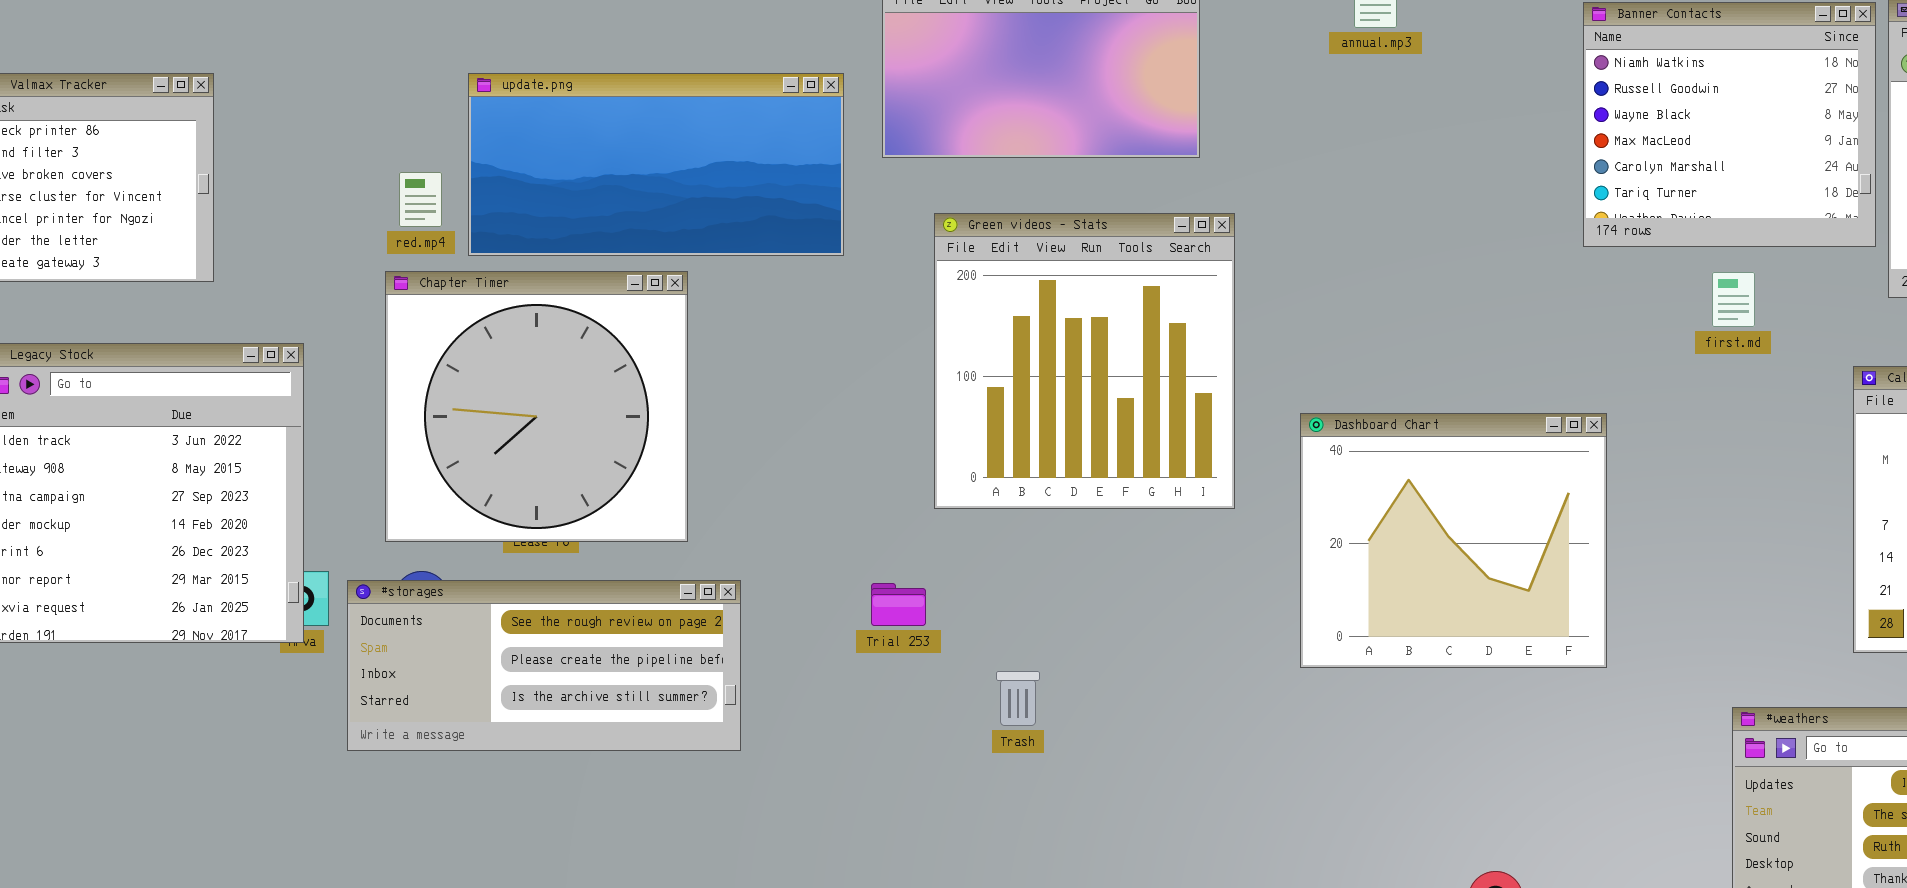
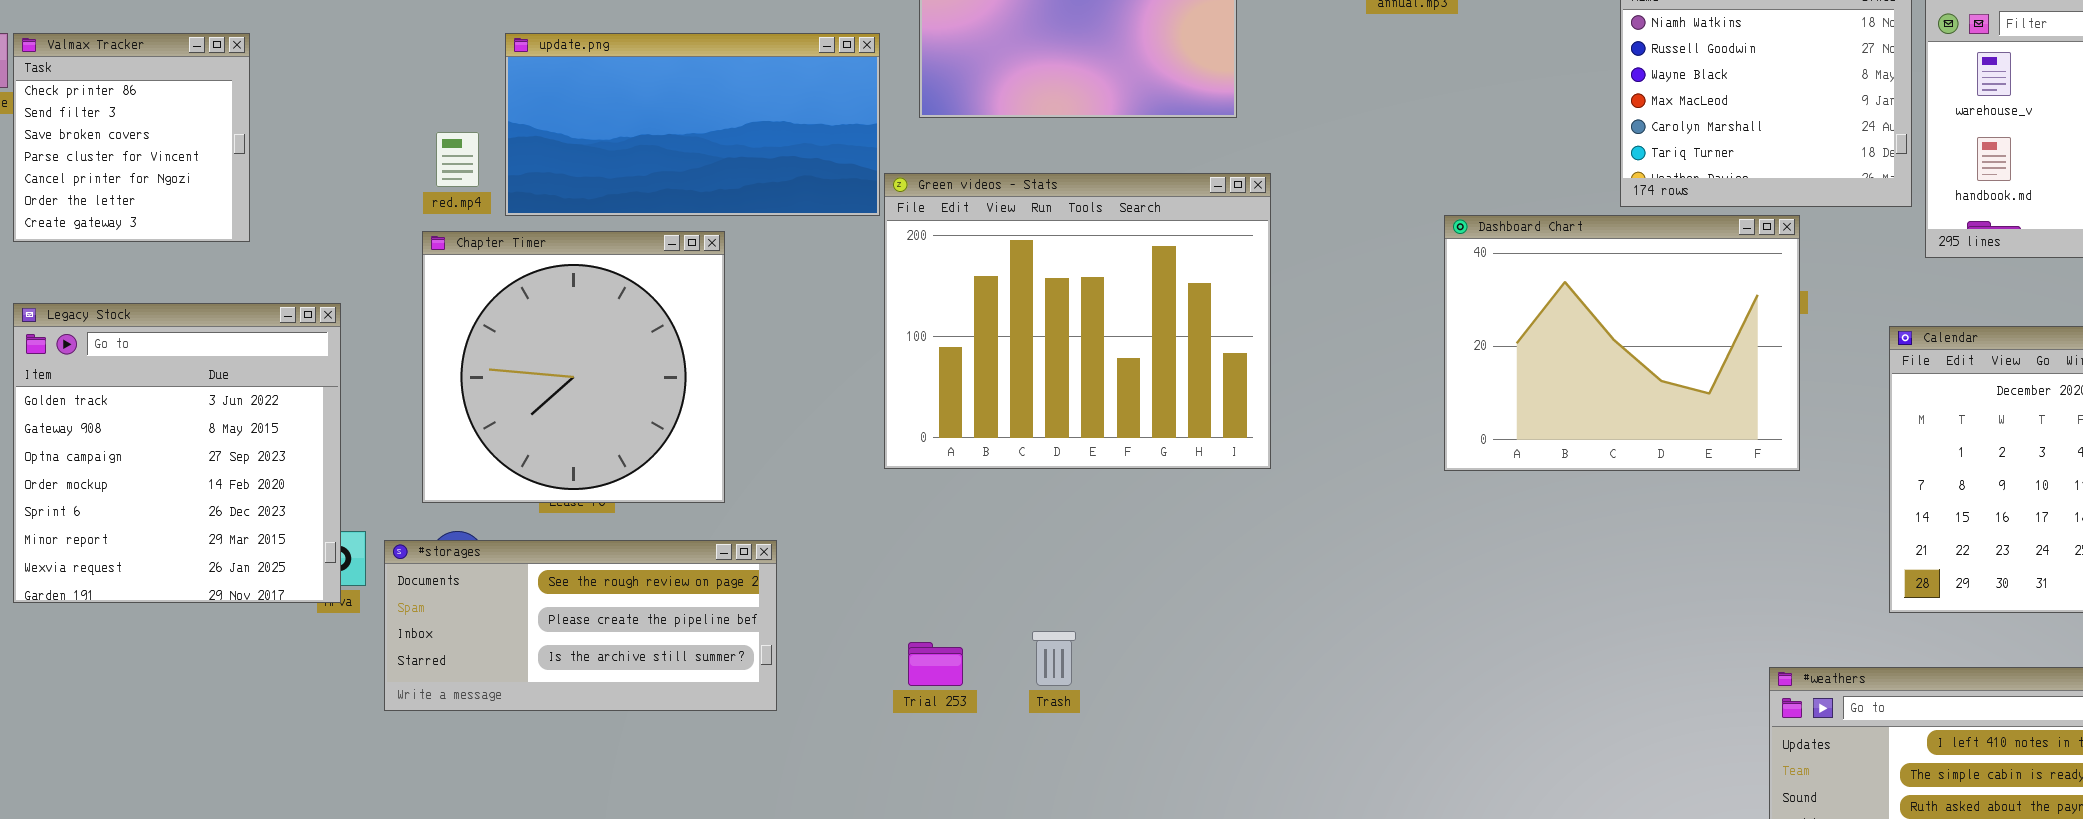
Green videos - Stats: [934,213,1235,509] -> [884,173,1271,469], resized
Dashboard Chart: [1300,413,1607,668] -> [1444,215,1800,471], moved, resized
Trial 253: [871,583,926,626] -> [908,642,963,686], moved

